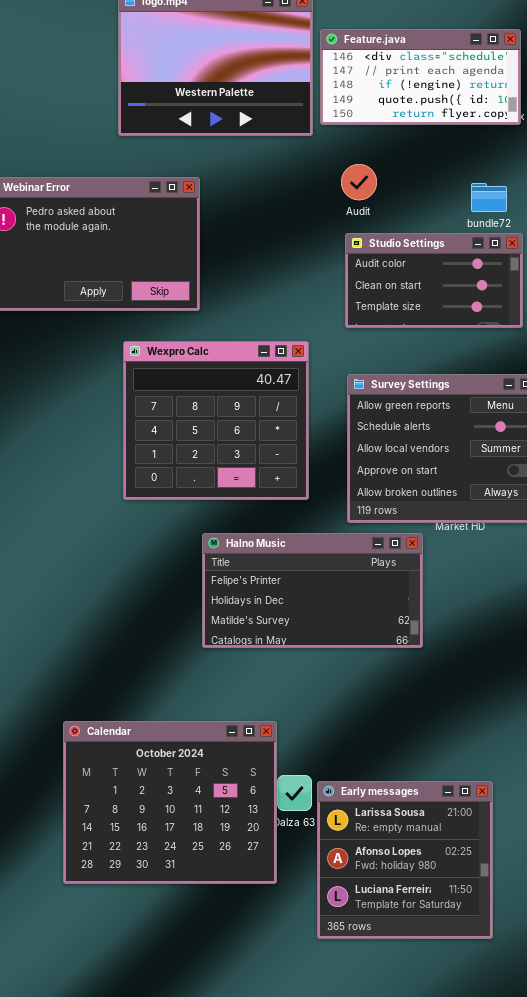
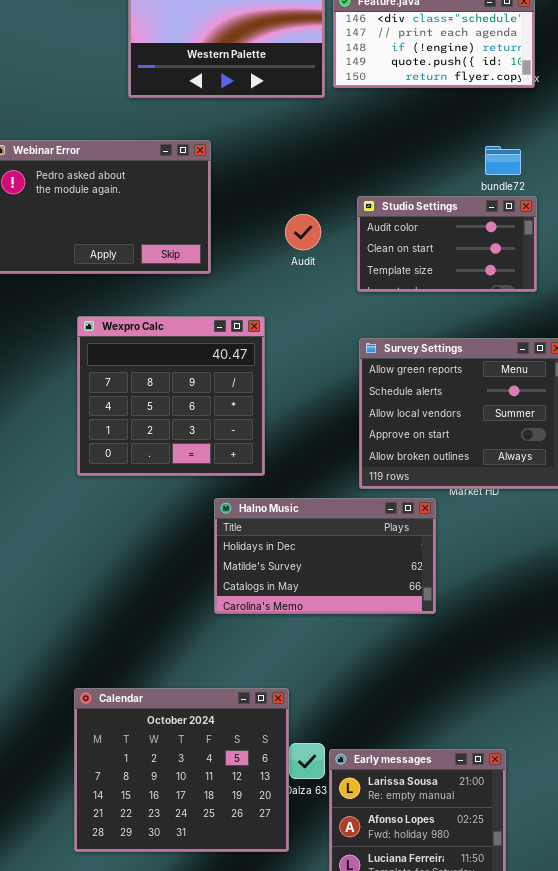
Audit: [341,164,377,200] -> [285,214,321,250], moved
Wexpro Calc: [123,341,309,500] -> [77,316,265,476], moved
Halno Music: [202,533,423,648] -> [214,498,436,614], scrolled down 1 row

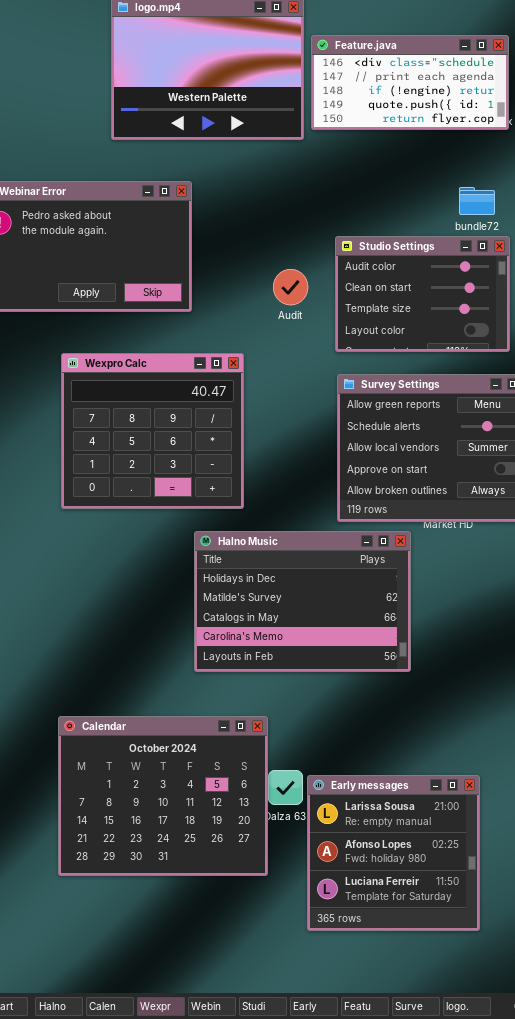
Studio Settings: [357,196,537,292] -> [335,236,510,352], resized
Audit: [285,214,321,250] -> [273,269,308,305], moved
Halno Music: [214,498,436,614] -> [194,531,411,672], resized

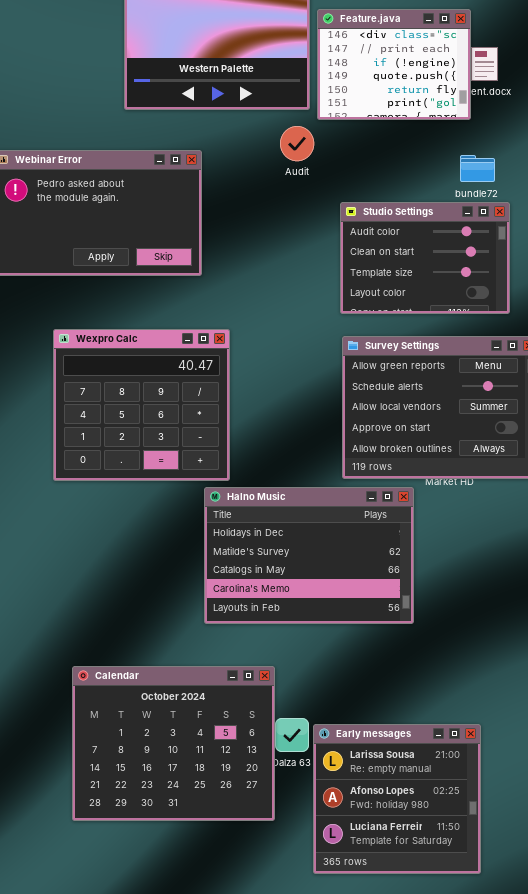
Feature.java: [311,35,509,130] -> [317,9,471,120], resized
Audit: [273,269,308,305] -> [280,126,314,161], moved
Wexpro Calc: [61,353,244,509] -> [53,329,230,481], moved

